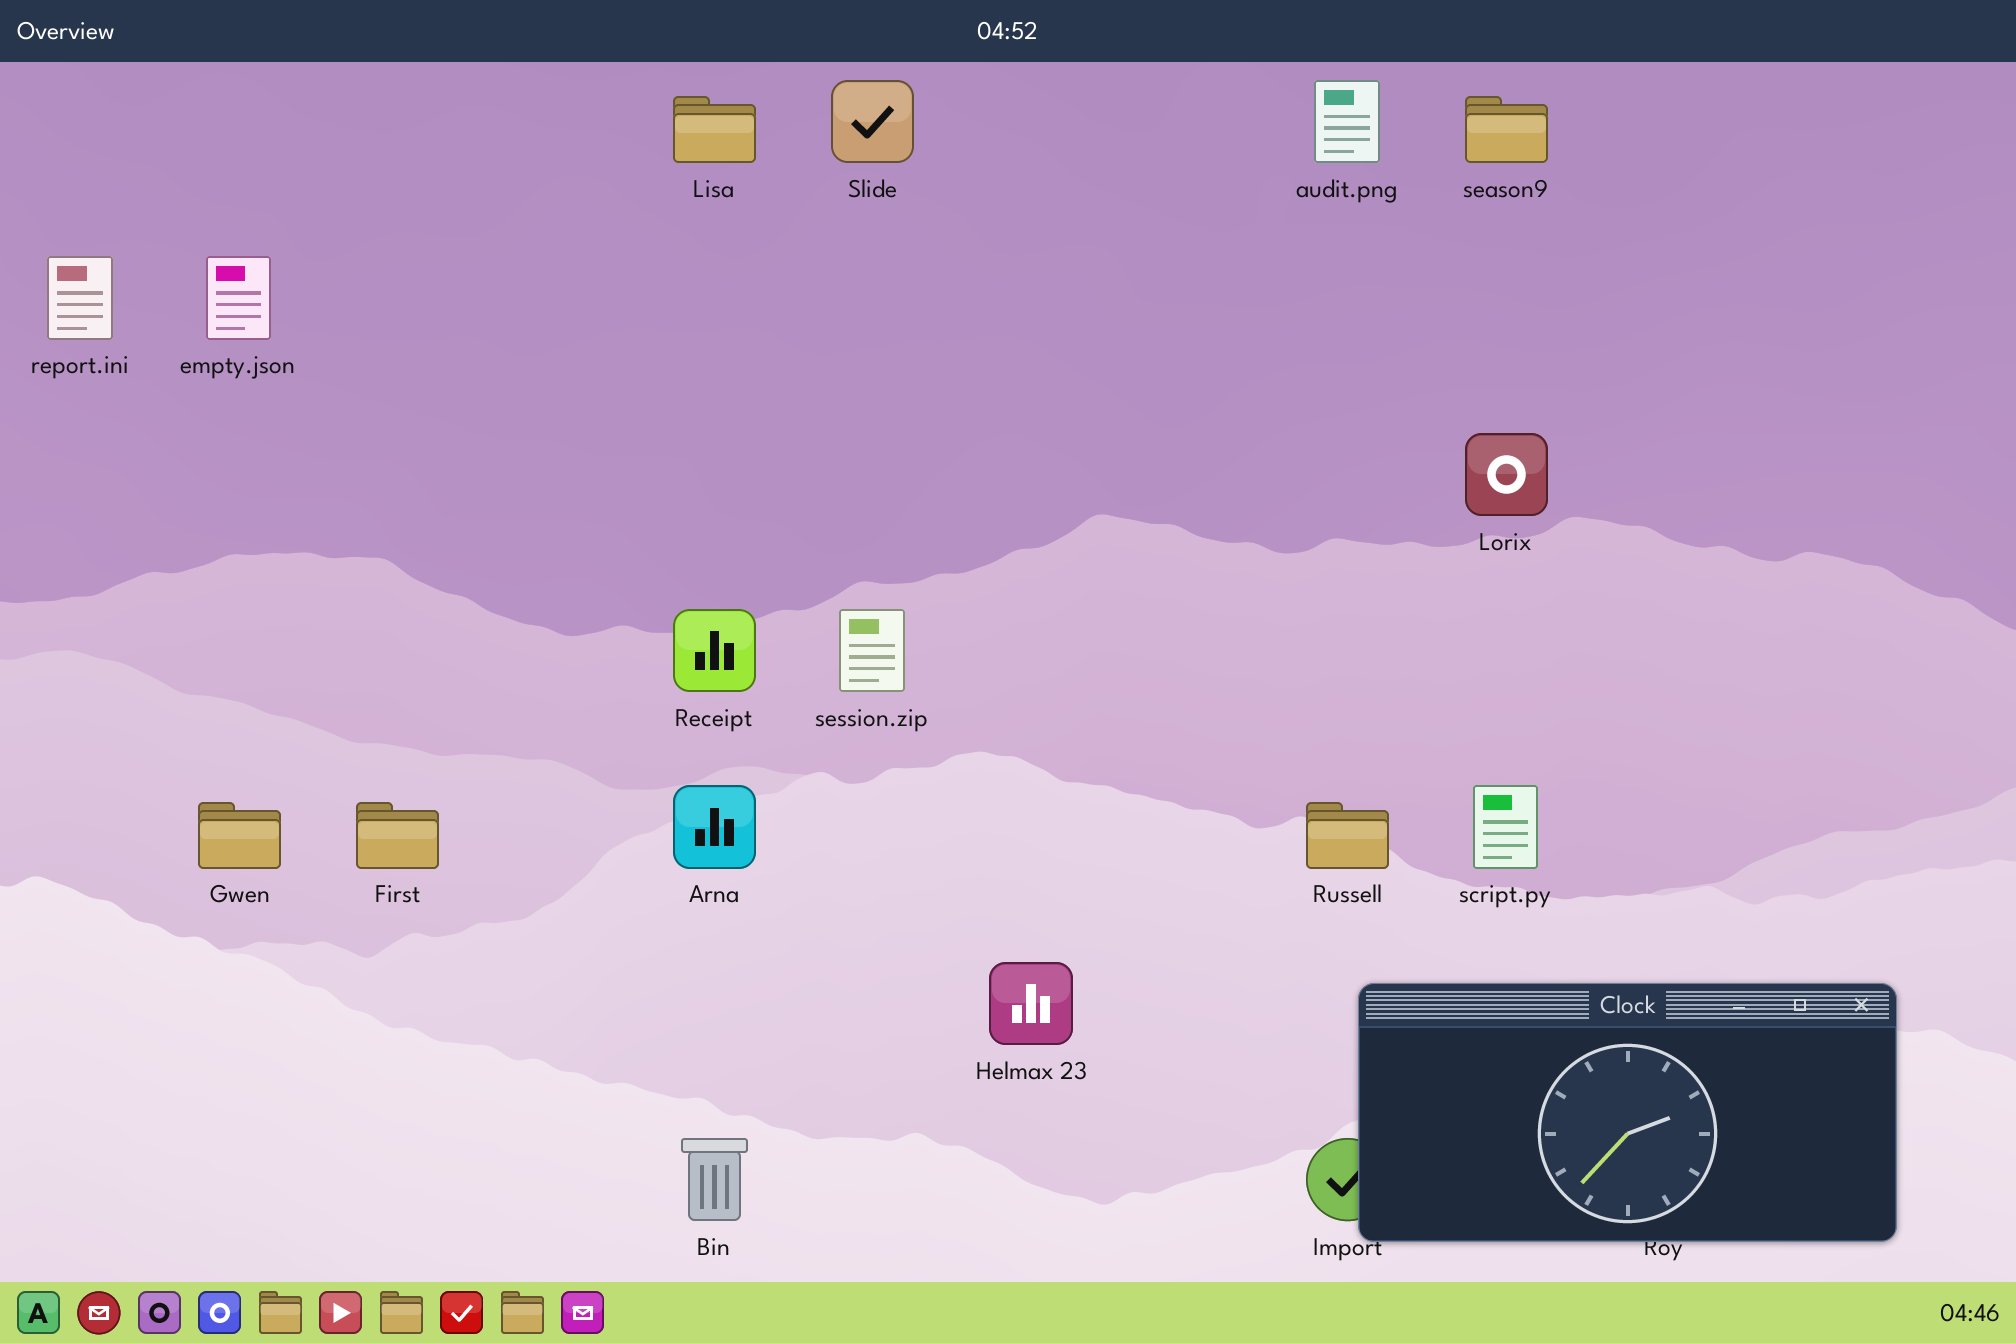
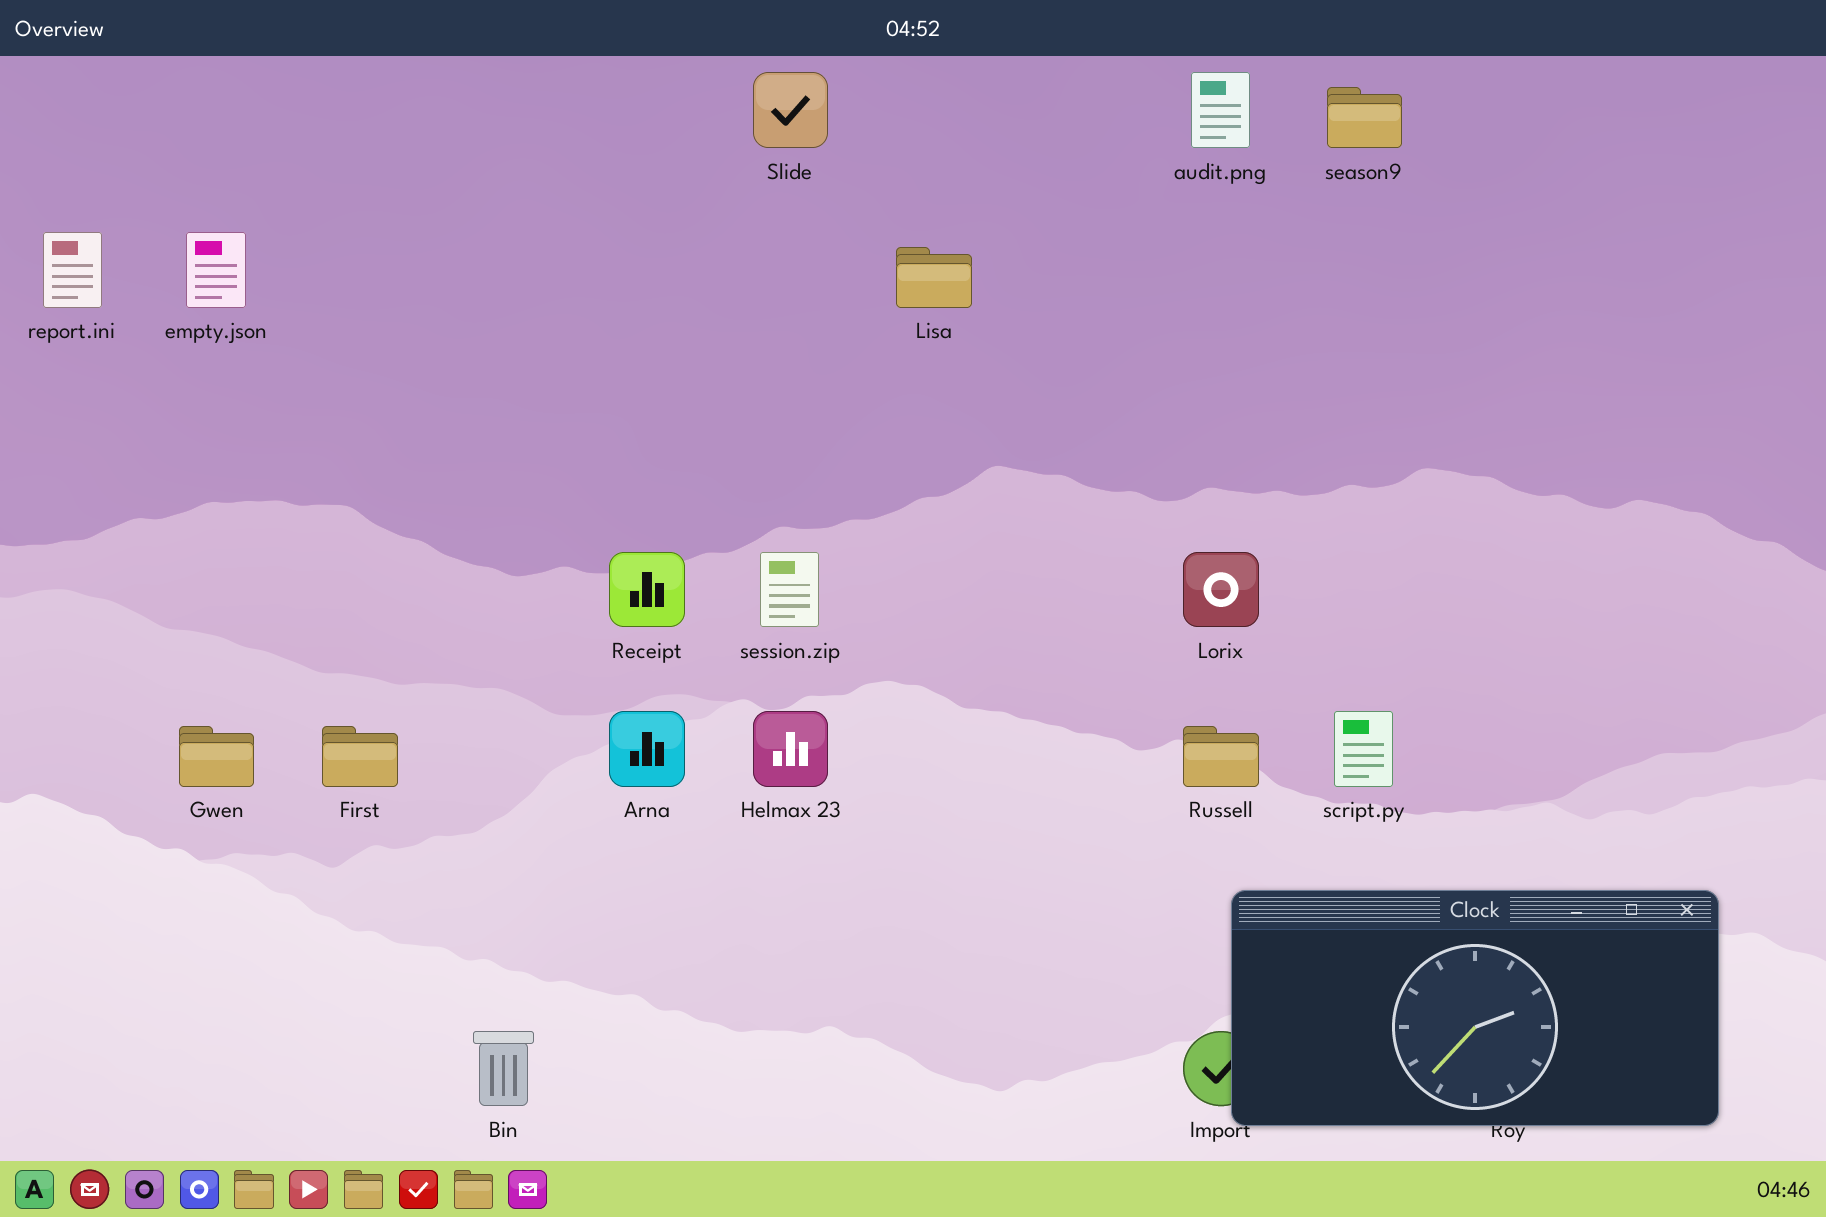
Lisa: [673,96,756,163] -> [896,247,972,308], moved
Lorix: [1465,433,1548,516] -> [1183,552,1259,627], moved
Helmax 23: [989,962,1073,1045] -> [753,711,828,787], moved
Bin: [681,1138,748,1221] -> [473,1031,534,1106], moved

